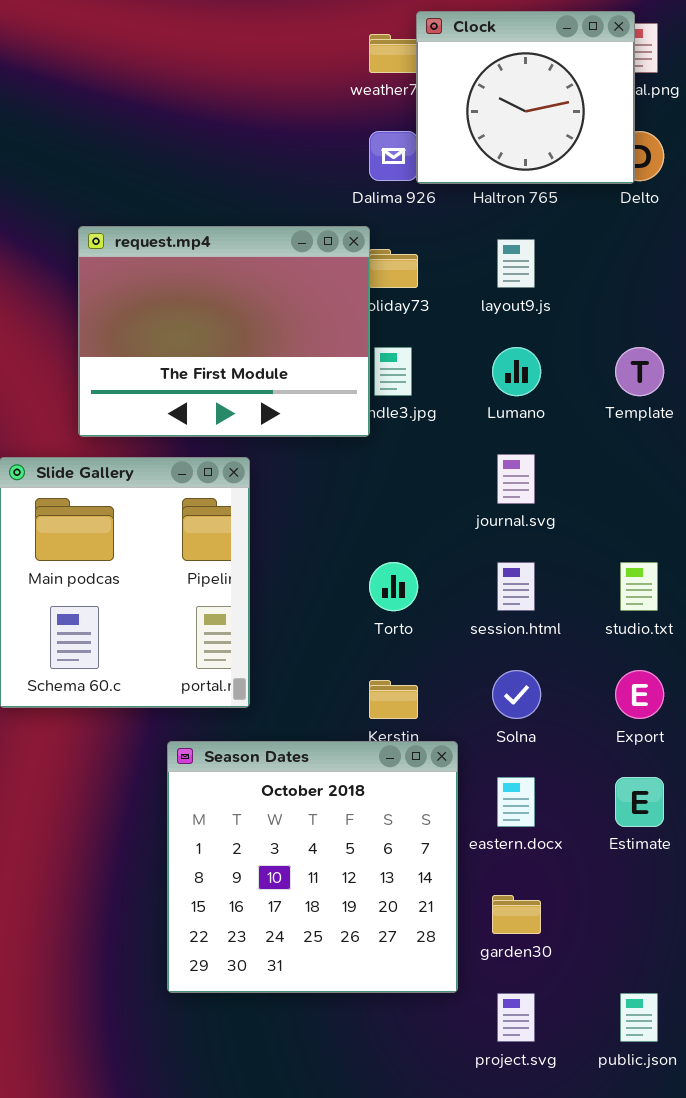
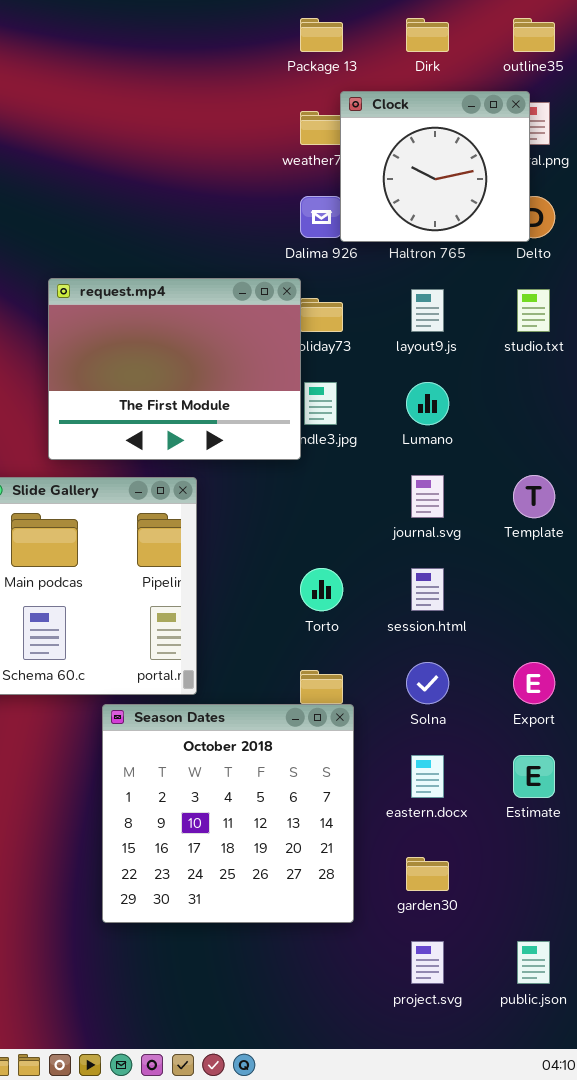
Template: [615,347,664,396] -> [513,475,555,518], moved
studio.txt: [620,562,658,611] -> [517,289,550,332], moved
Season Dates: [167,741,458,993] -> [102,704,354,923], moved

